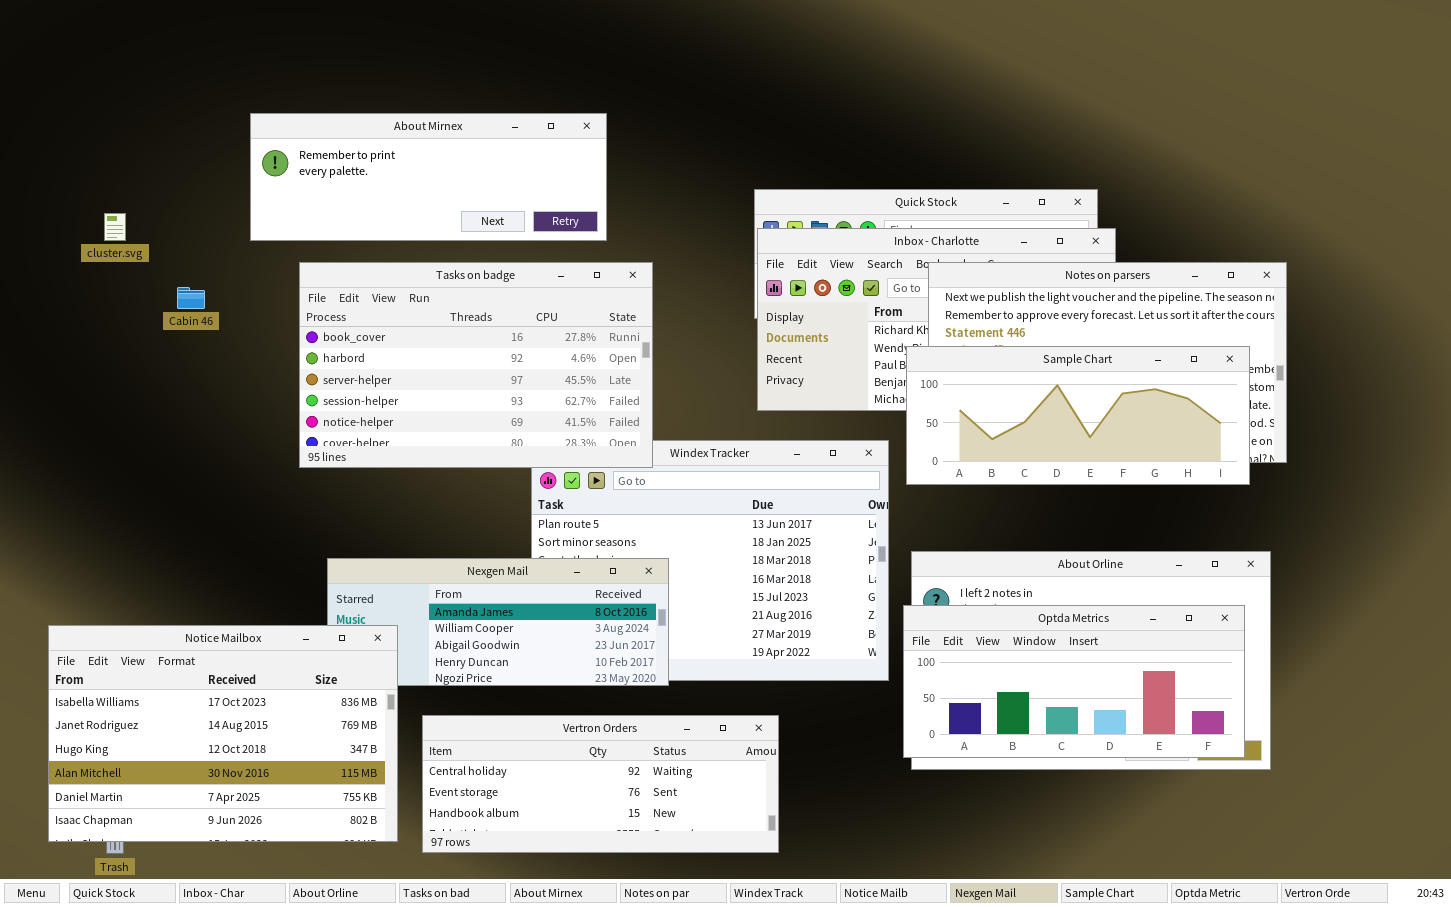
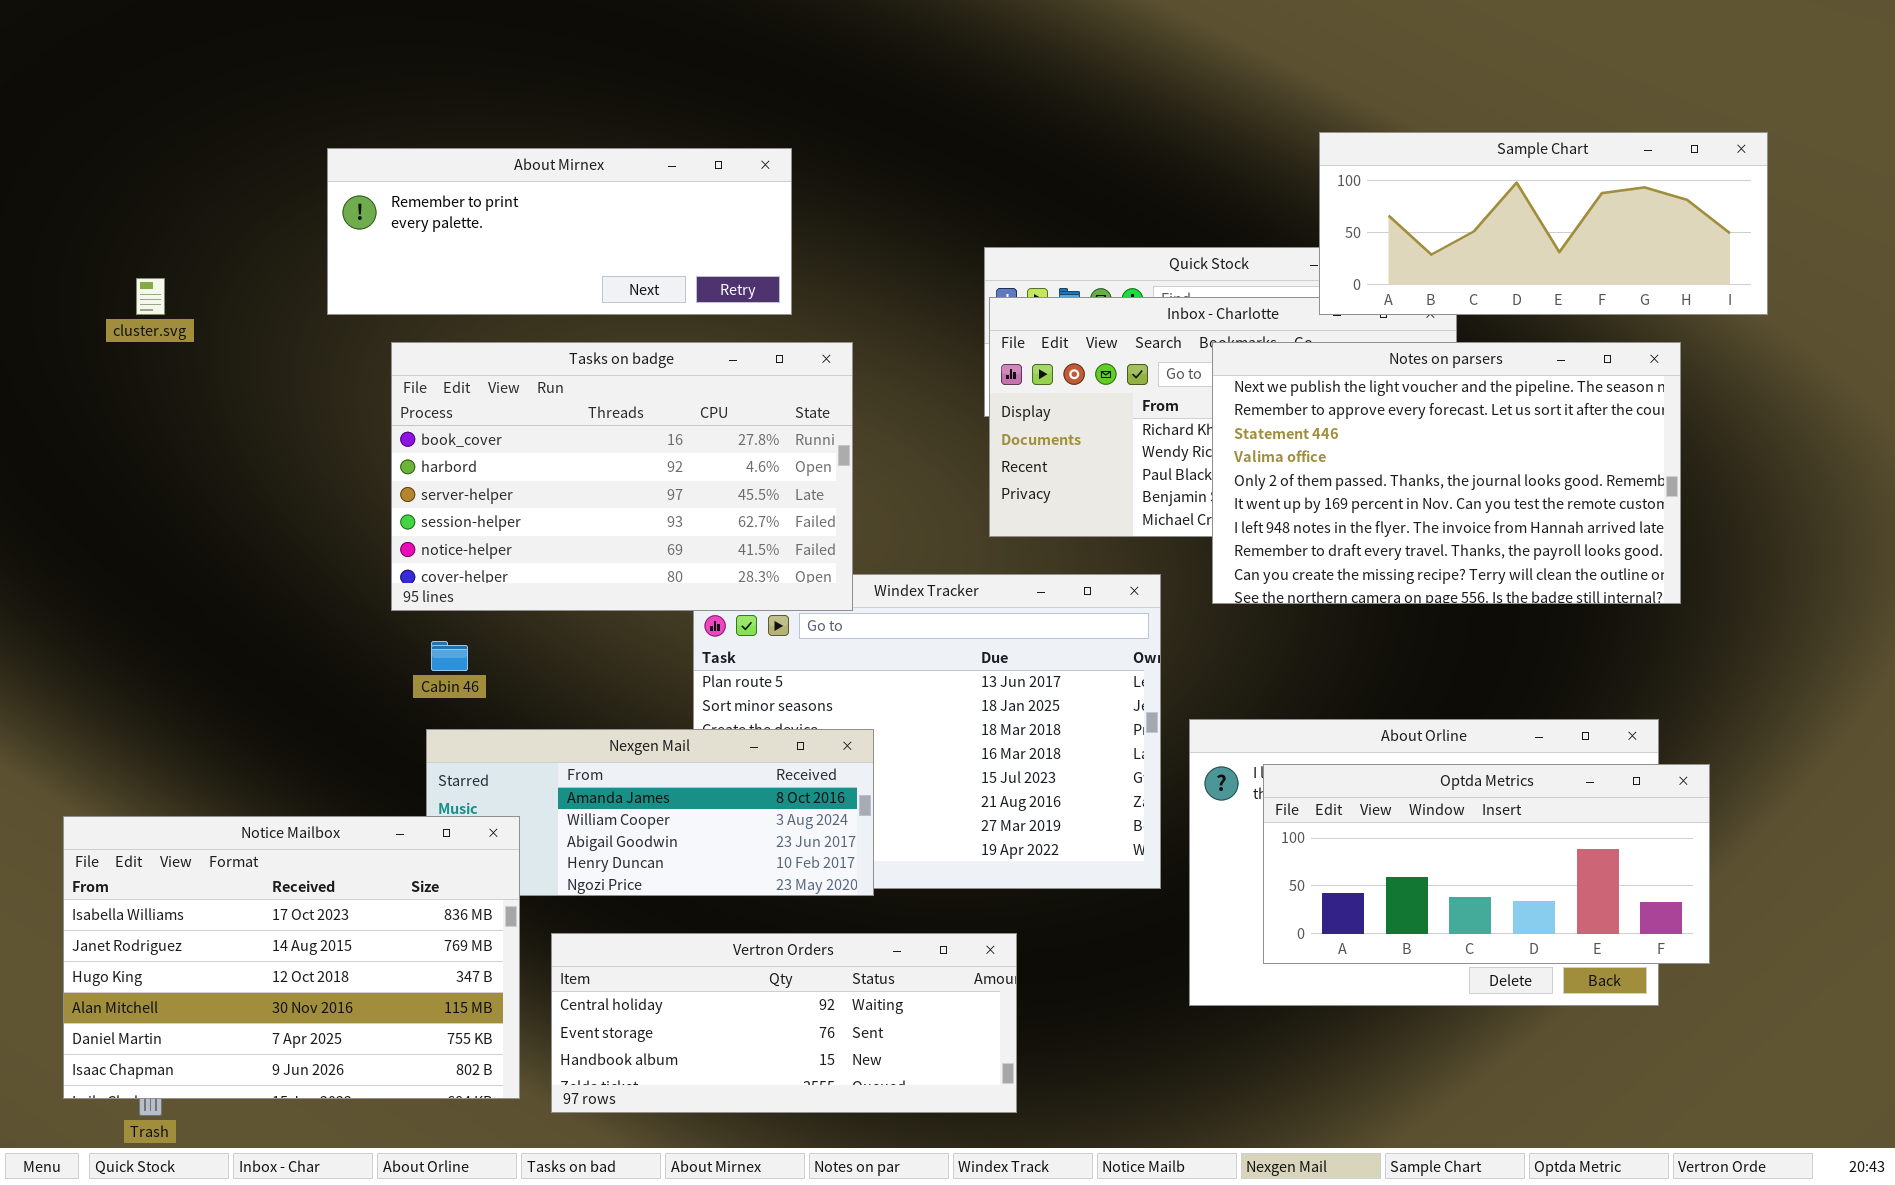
Cabin 46: [177,287,205,309] -> [431,641,468,671], moved
Sample Chart: [906,346,1250,485] -> [1319,132,1768,315], moved
Optda Metrics: [903,605,1245,758] -> [1263,764,1710,964], moved

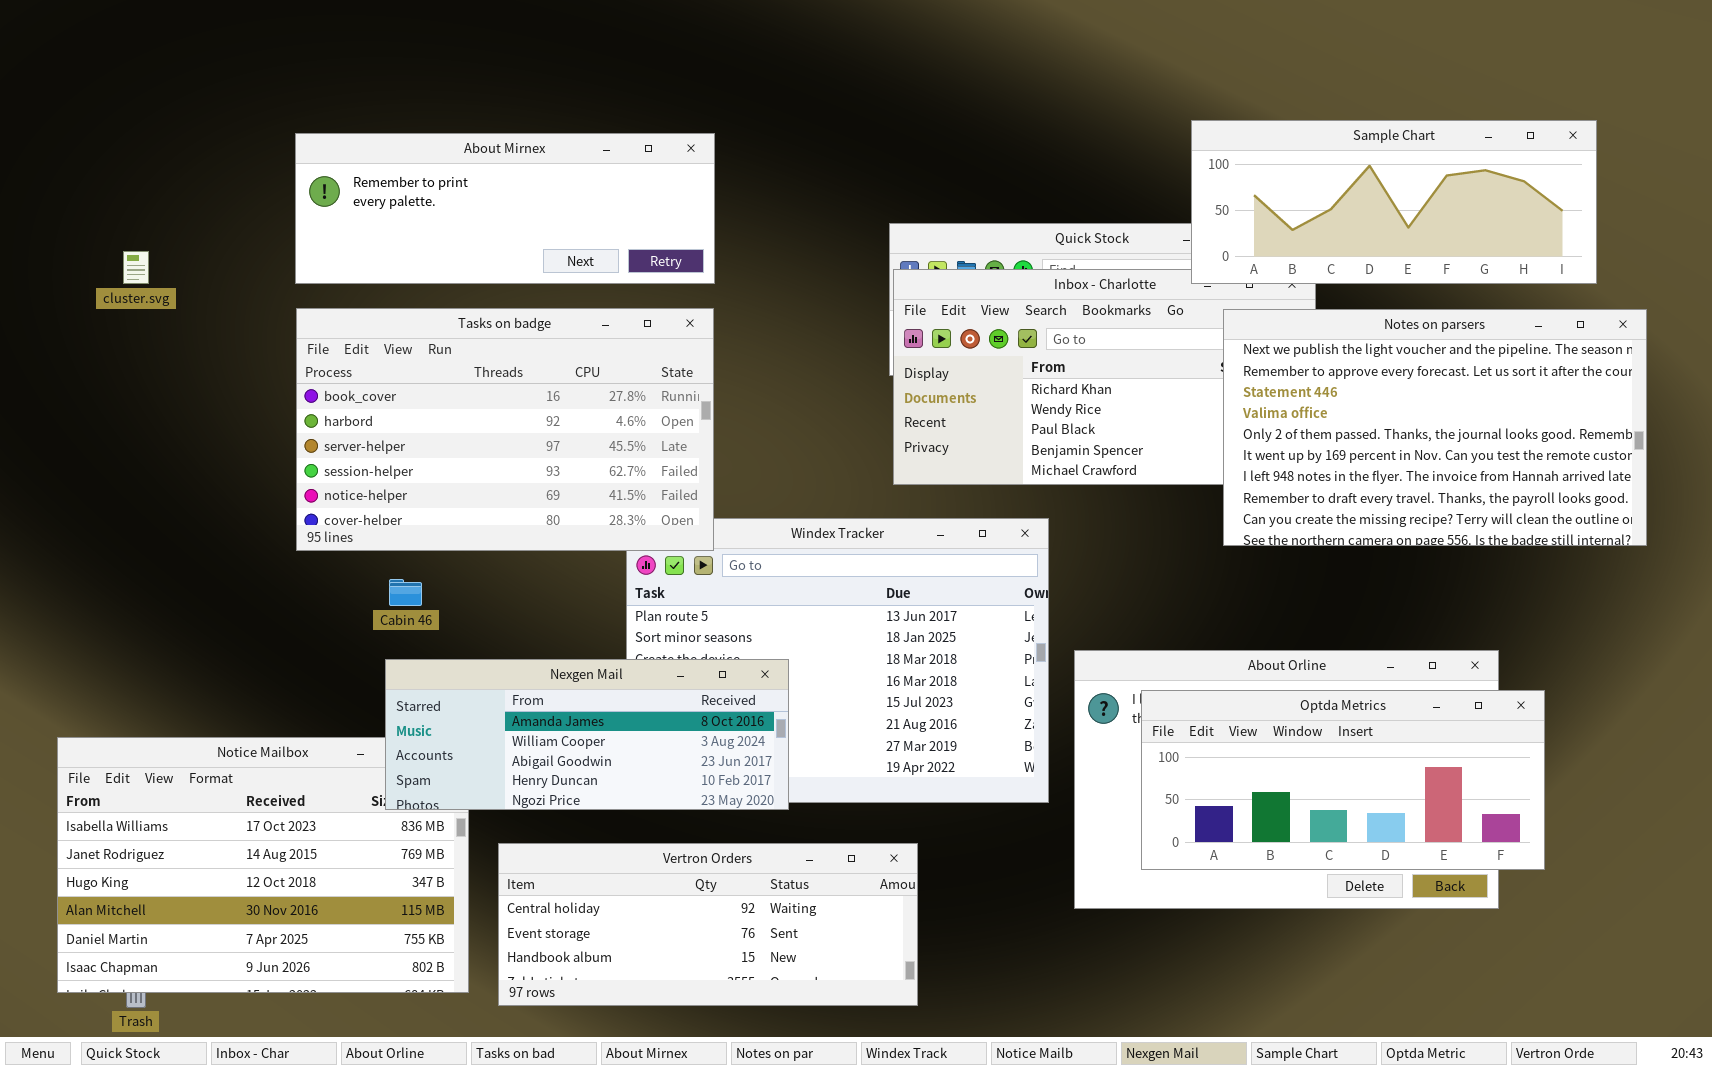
Tasks on badge: [391,342,853,611] -> [296,308,714,551], moved
Notes on parsers: [1212,342,1681,604] -> [1223,309,1647,546], moved
Nexgen Mail: [426,729,874,896] -> [385,659,789,810], raised

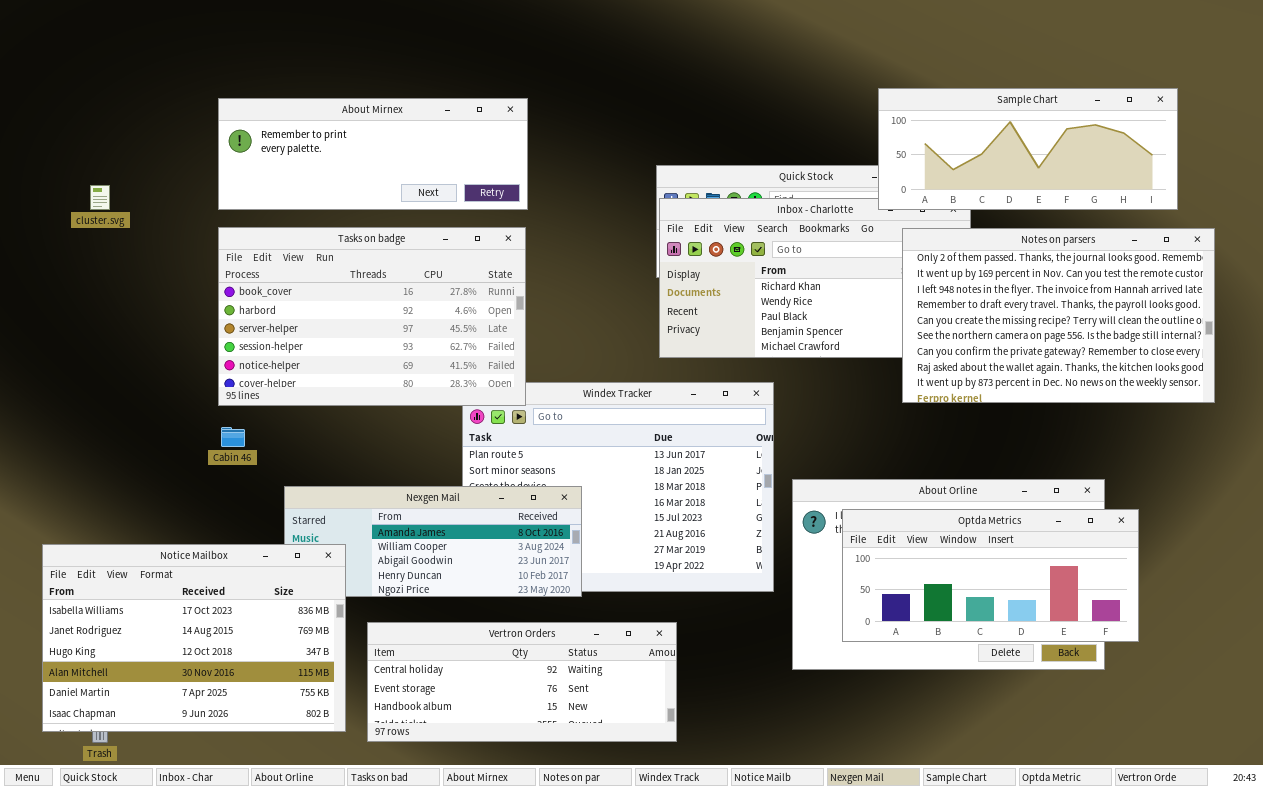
Notes on parsers: [1223,309,1647,546] -> [902,228,1215,403], scrolled down 4 rows
Cabin 46: [389,579,422,606] -> [221,427,245,447], moved
Notice Mailbox: [57,737,469,993] -> [42,544,346,732], raised

